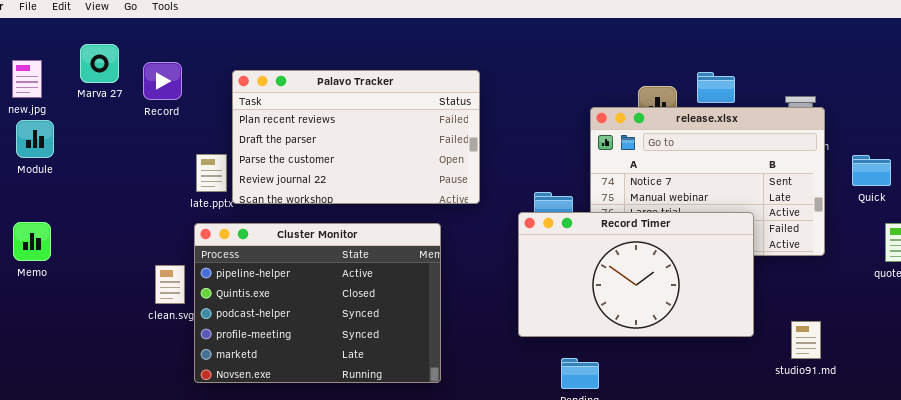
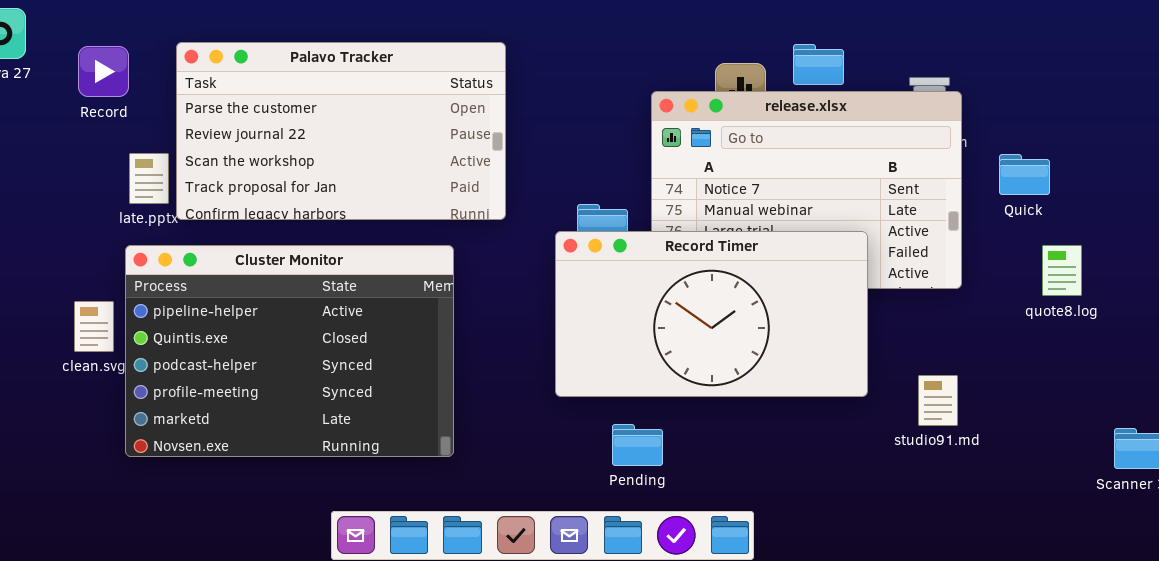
Record: [143,62,182,100] -> [78,46,129,97], moved
Palavo Tracker: [232,70,480,204] -> [176,42,506,220], scrolled down 2 rows

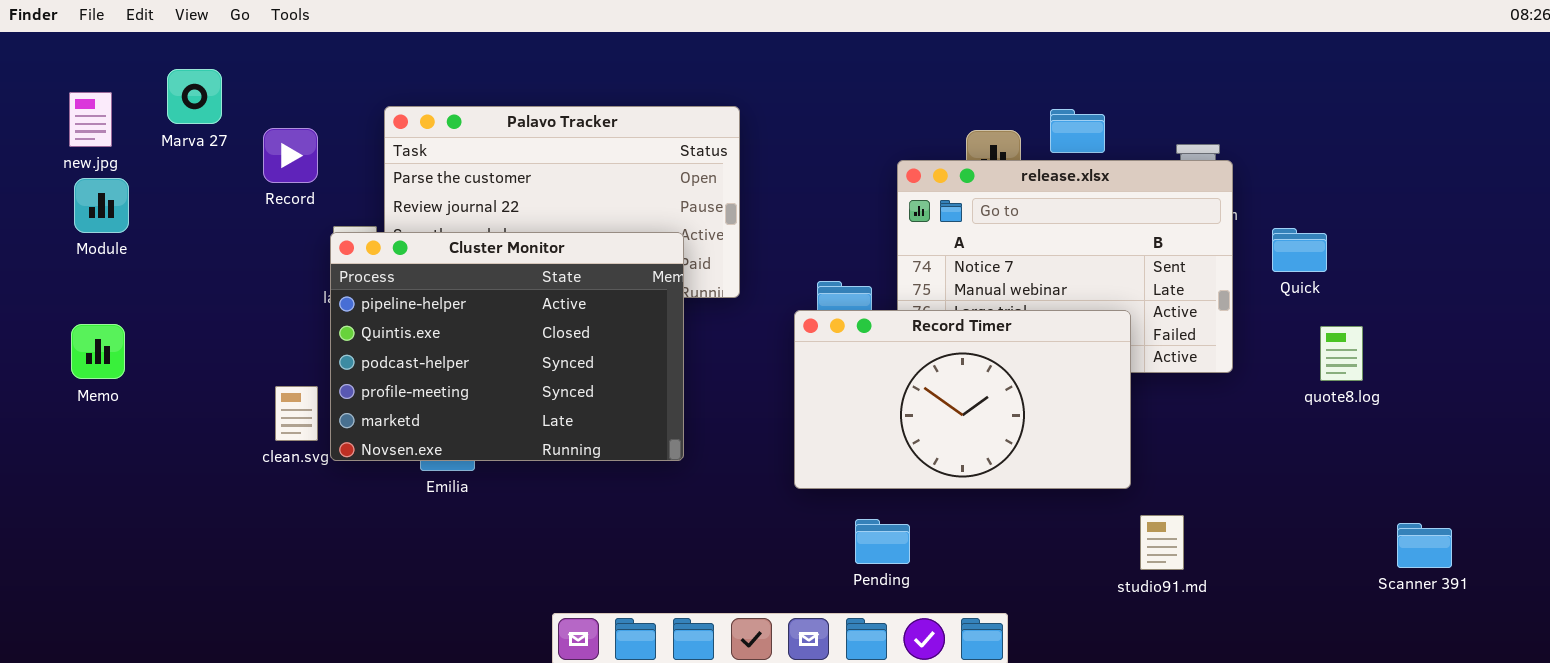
Record: [78,46,129,97] -> [263,128,318,183], moved
Cluster Monitor: [125,245,454,457] -> [330,232,684,461], moved
studio91.md: [918,375,958,426] -> [1140,515,1184,570], moved

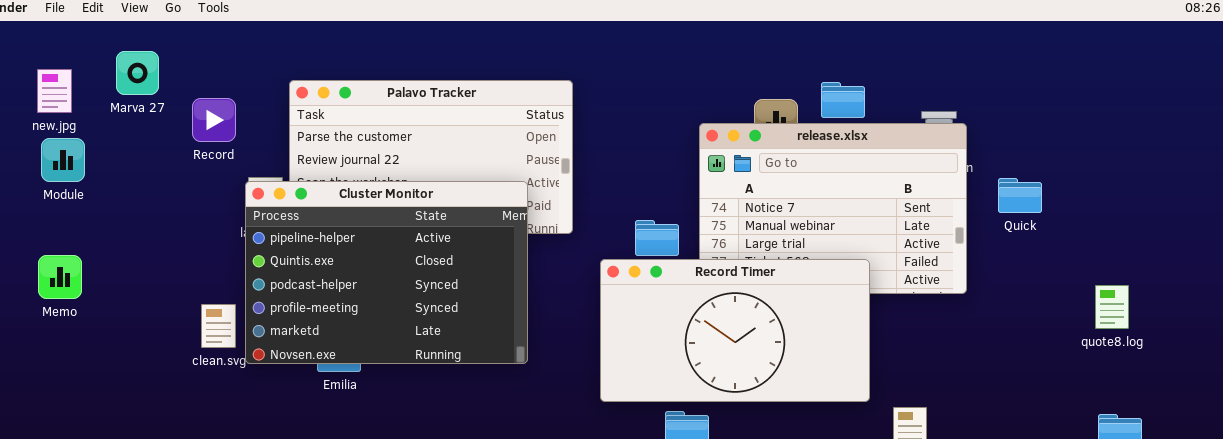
Record Timer: [794,310,1131,489] -> [600,259,870,402], moved
quote8.log: [1320,326,1363,381] -> [1095,285,1129,329], moved

